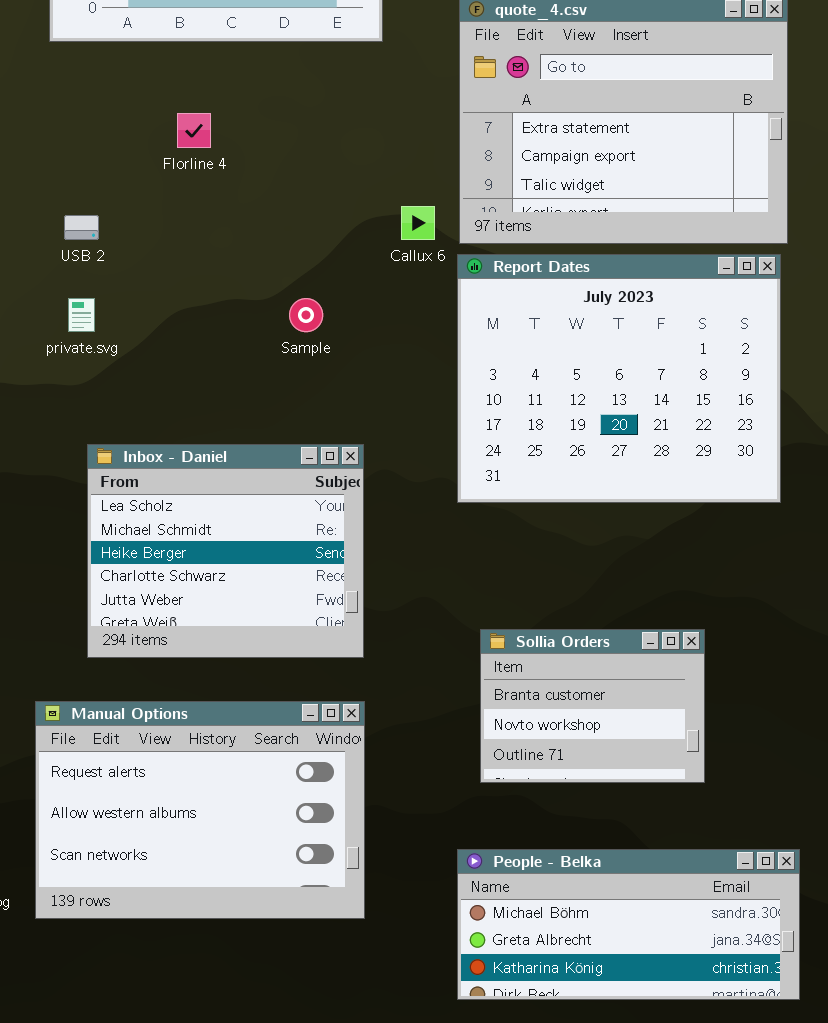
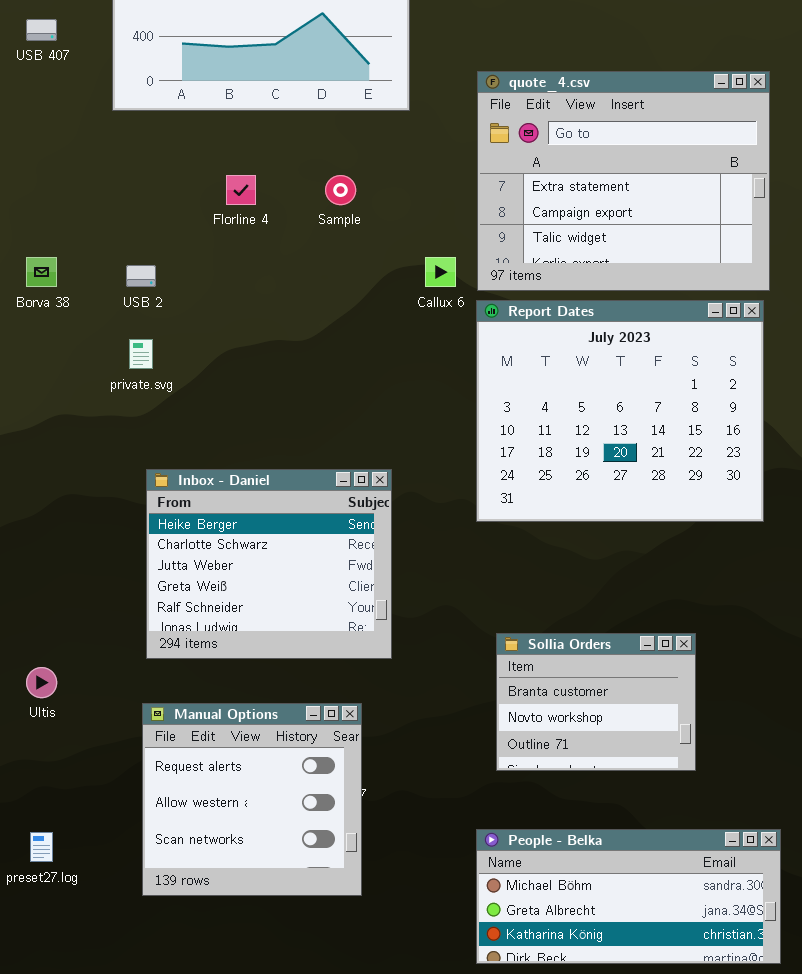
Sample: [289,298,323,332] -> [325,175,356,205], moved
Inbox - Daniel: [87,444,364,658] -> [146,469,392,659], scrolled down 2 rows
Manual Options: [35,701,365,919] -> [142,703,362,896], moved, resized

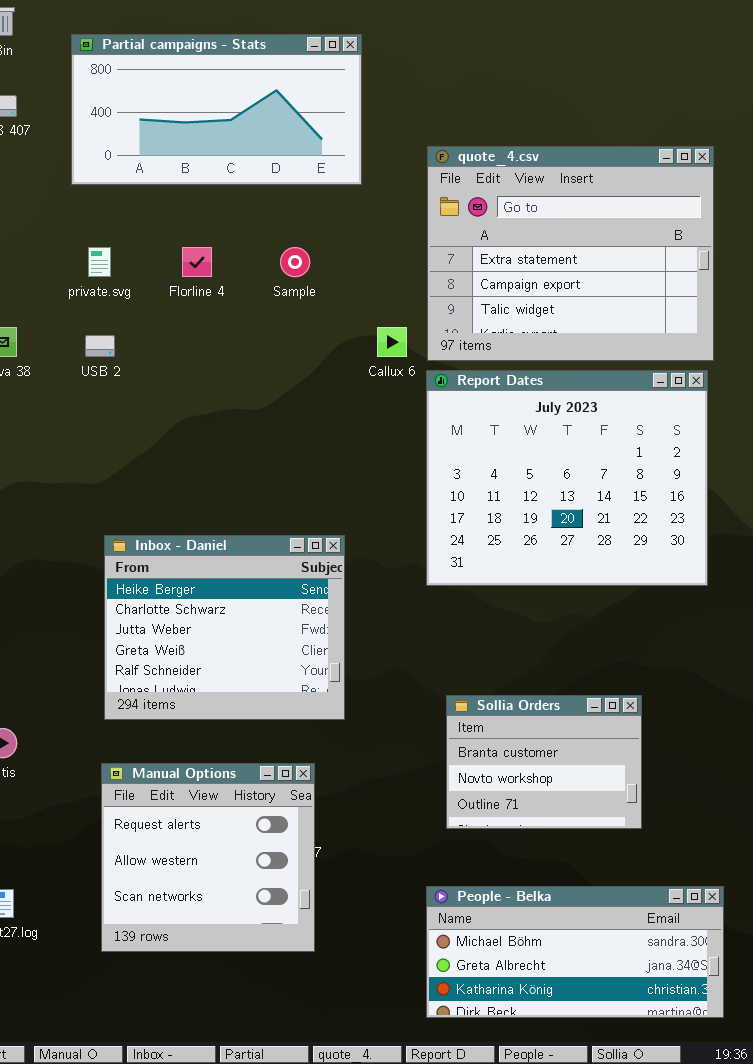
private.svg: [129,339,153,369] -> [88,247,111,277], moved

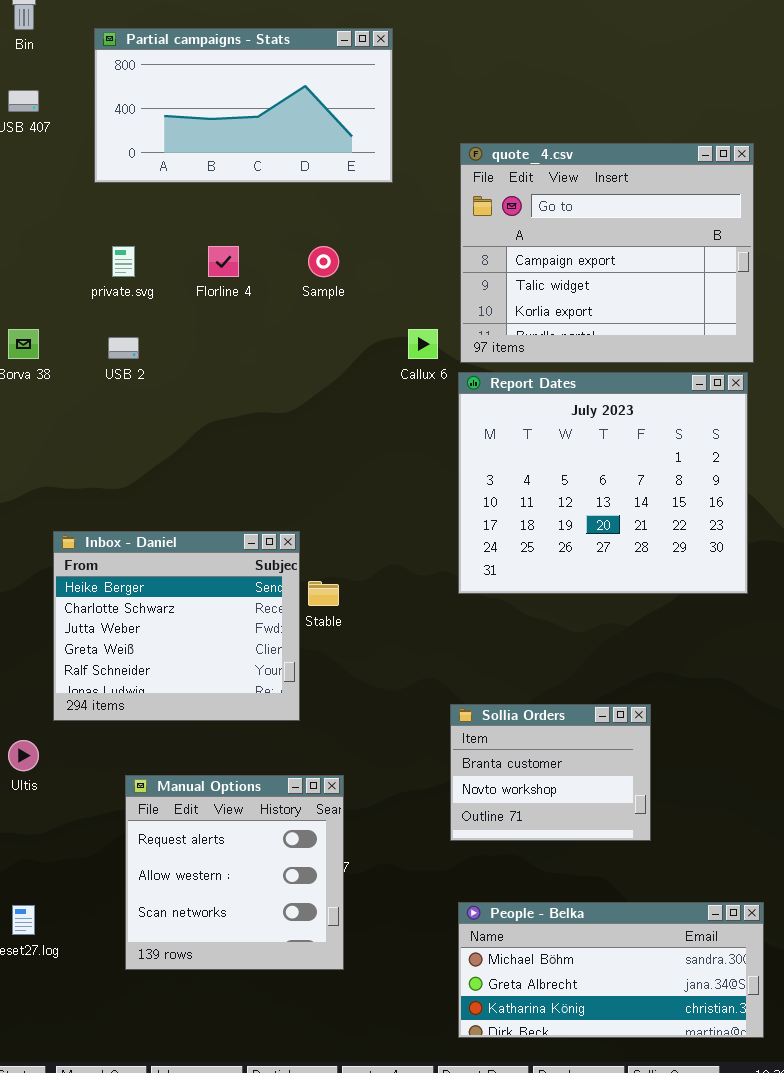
quote_4.csv: [427,146,714,361] -> [460,143,754,363], scrolled down 1 row
Inbox - Daniel: [104,535,345,720] -> [53,531,300,721], moved
Sollia Orders: [446,695,642,829] -> [450,704,651,841], moved

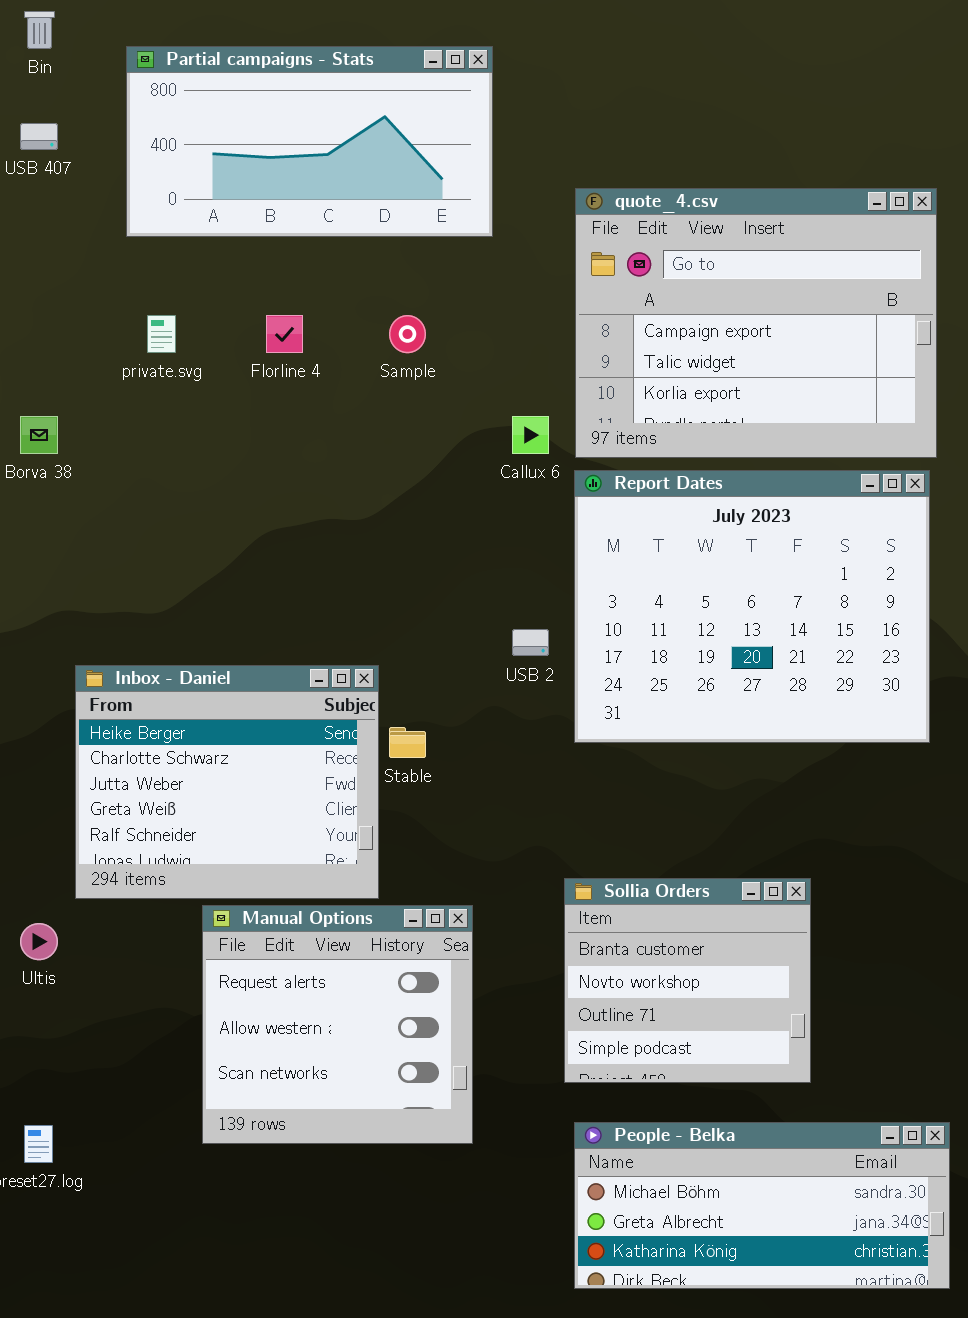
USB 2: [108,337,139,359] -> [512,629,549,656], moved
Sollia Orders: [450,704,651,841] -> [564,878,811,1083], resized
Manual Options: [125,775,344,970] -> [202,905,473,1144], moved

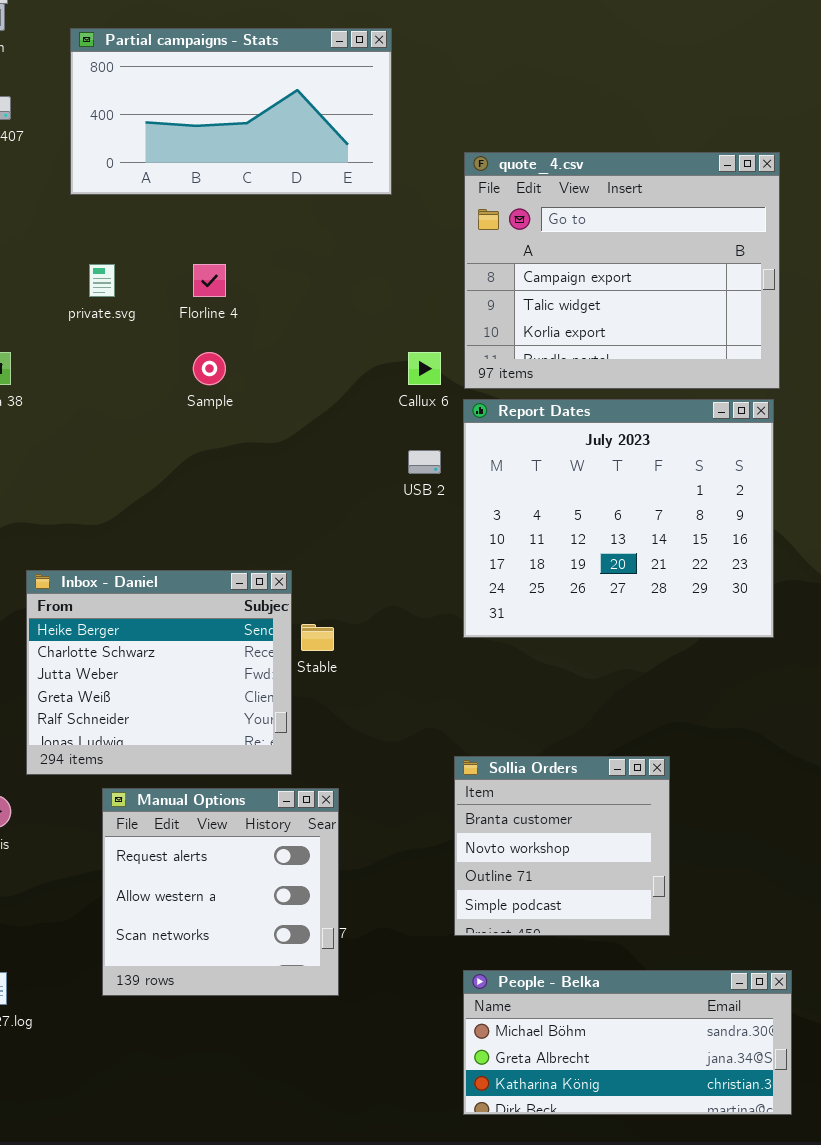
Sample: [389,315,426,353] -> [193,352,226,385], moved
USB 2: [512,629,549,656] -> [408,450,441,474], moved
Manual Options: [202,905,473,1144] -> [102,788,339,996], moved

